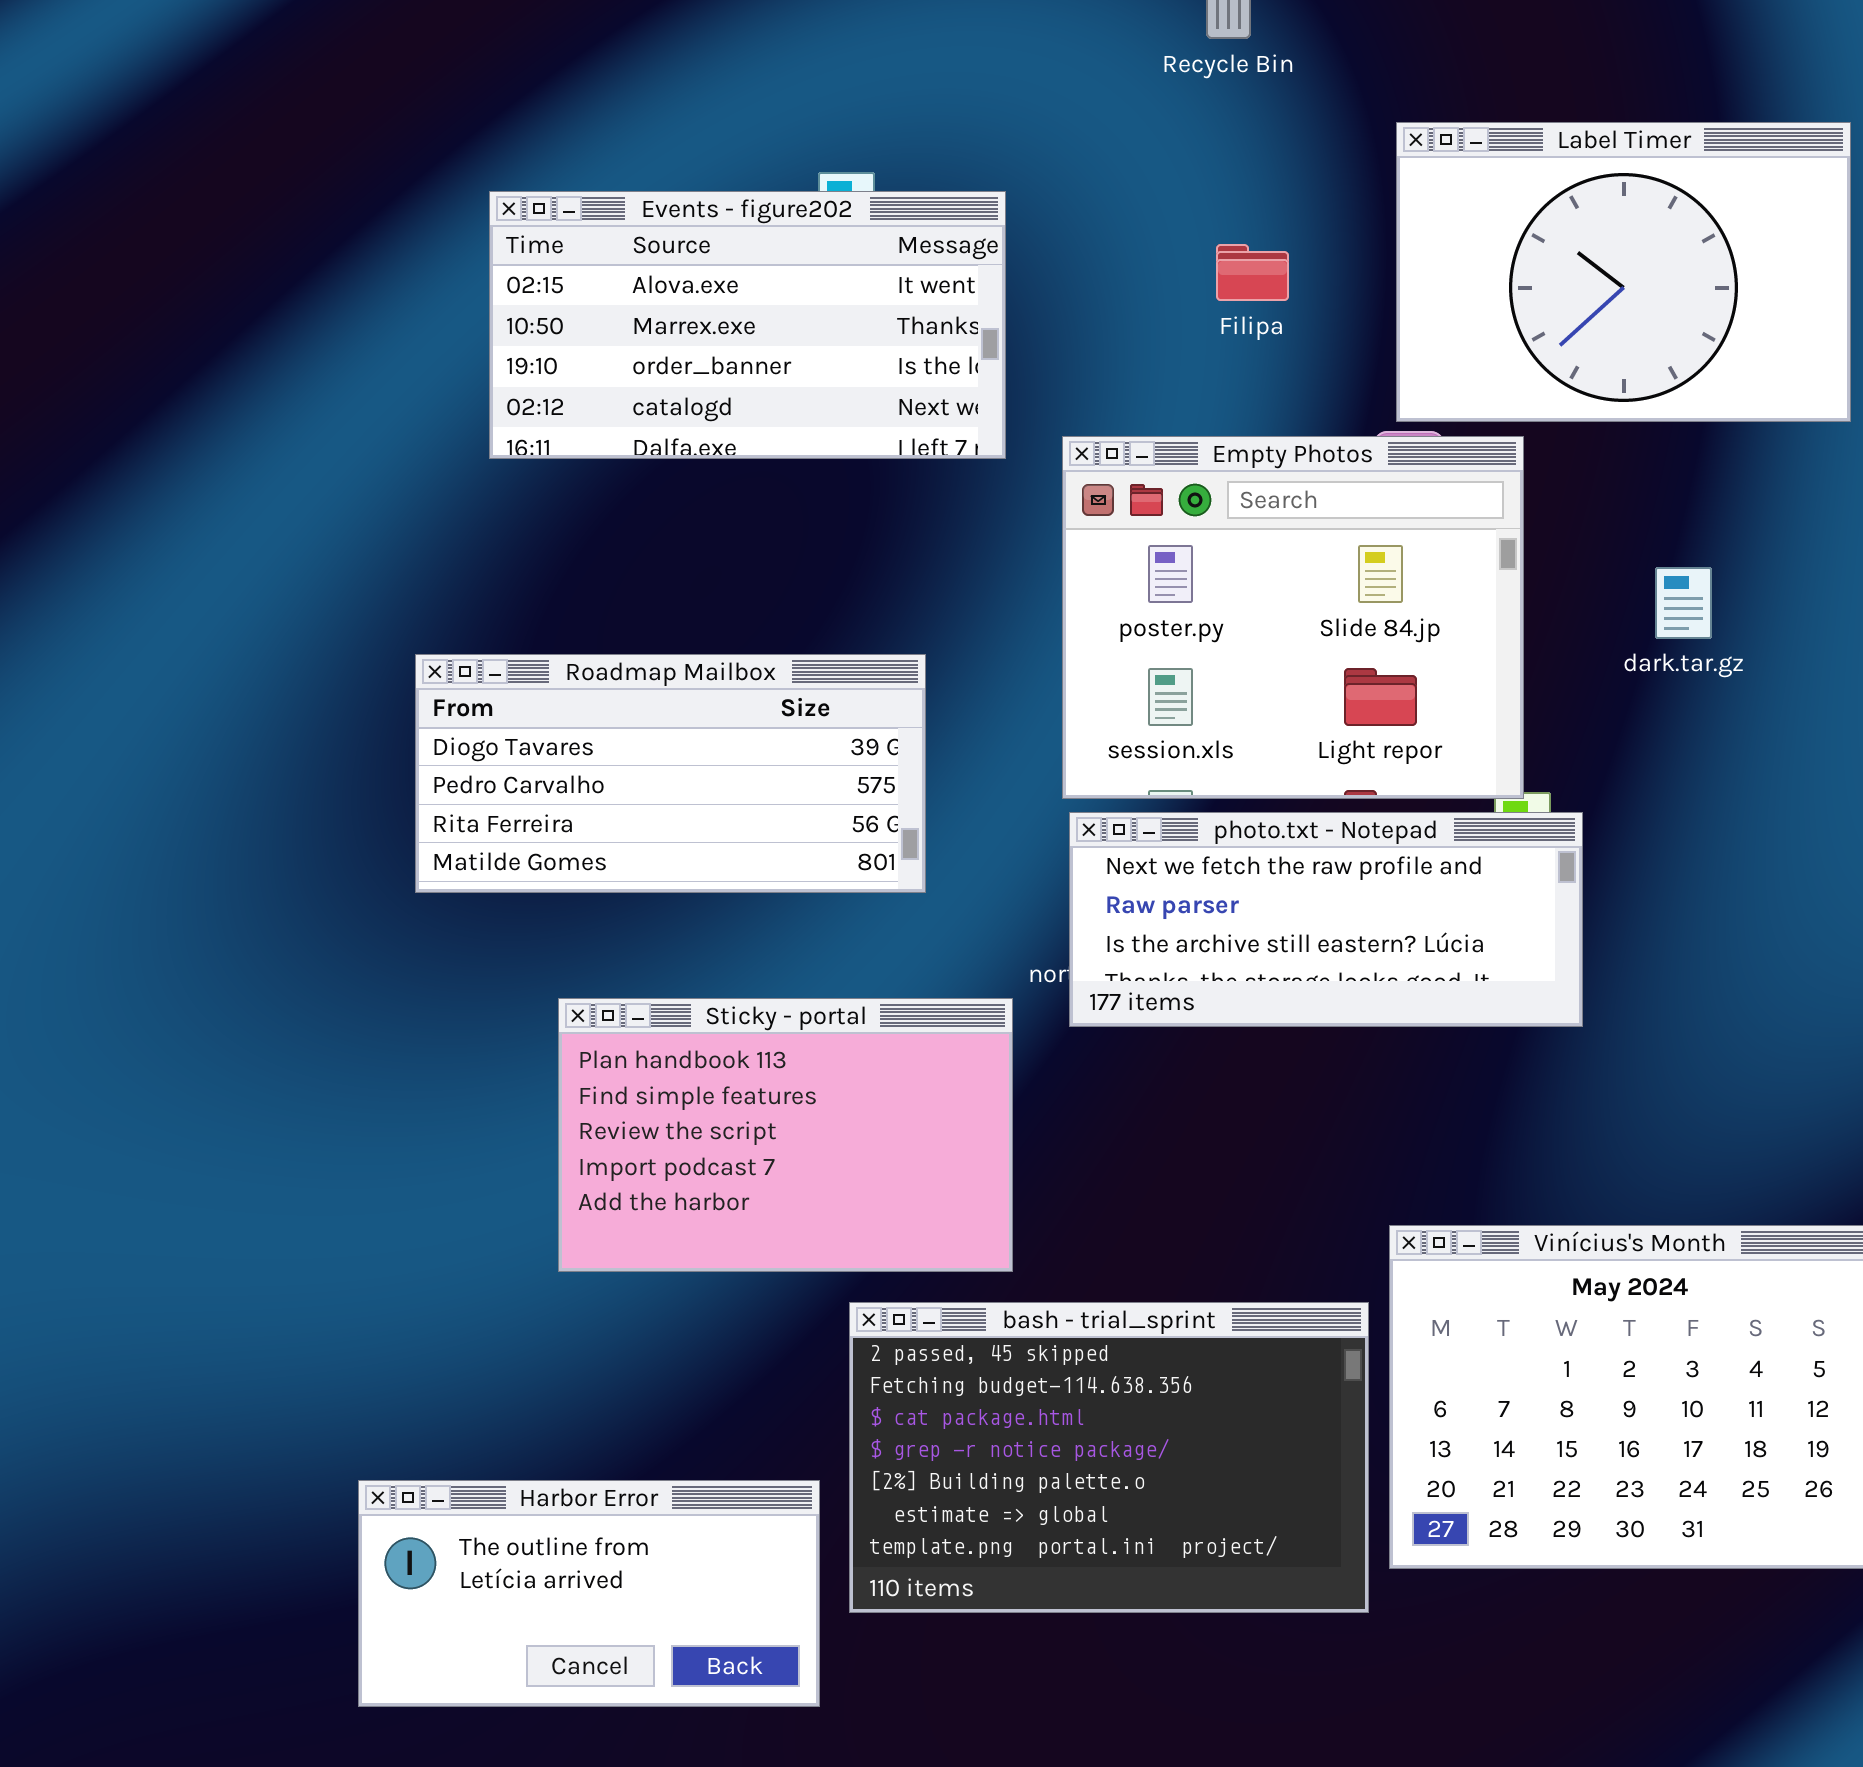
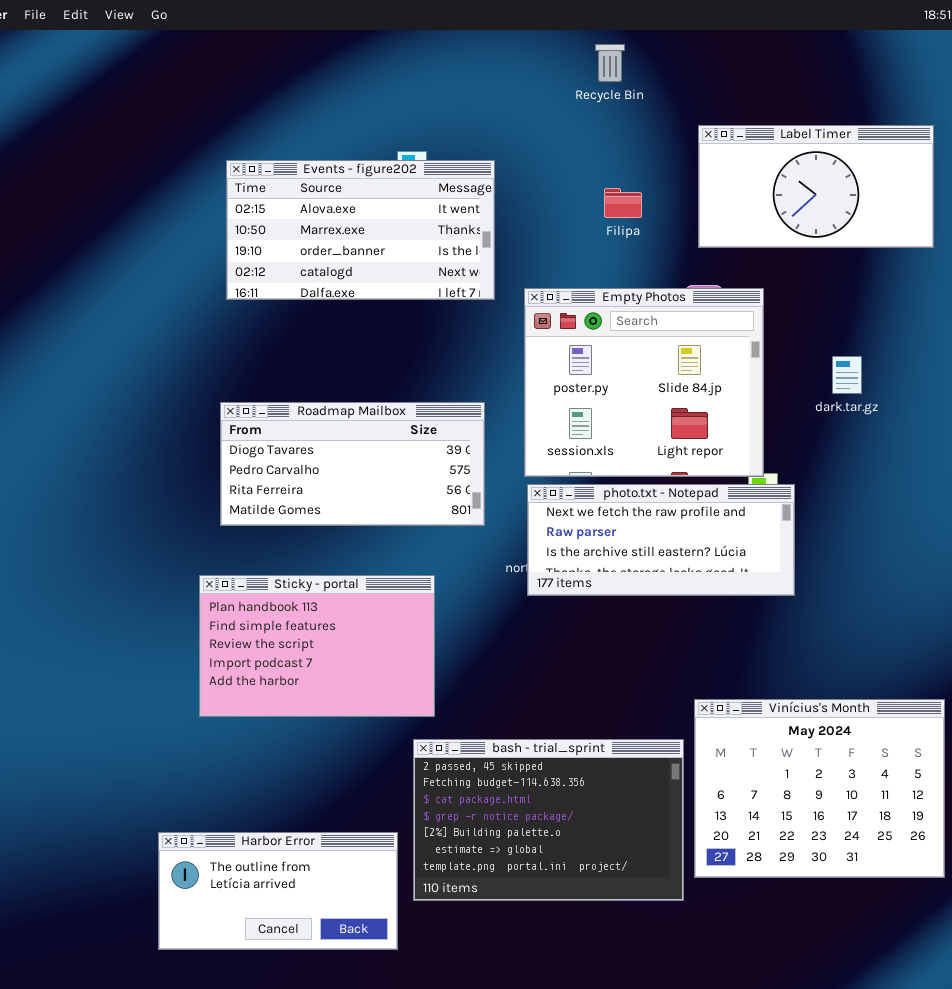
Label Timer: [1396,122,1851,422] -> [698,125,934,248], resized
Roadmap Mailbox: [415,654,926,893] -> [220,402,485,526], moved
Sticky - portal: [558,998,1013,1272] -> [199,575,435,717], moved

